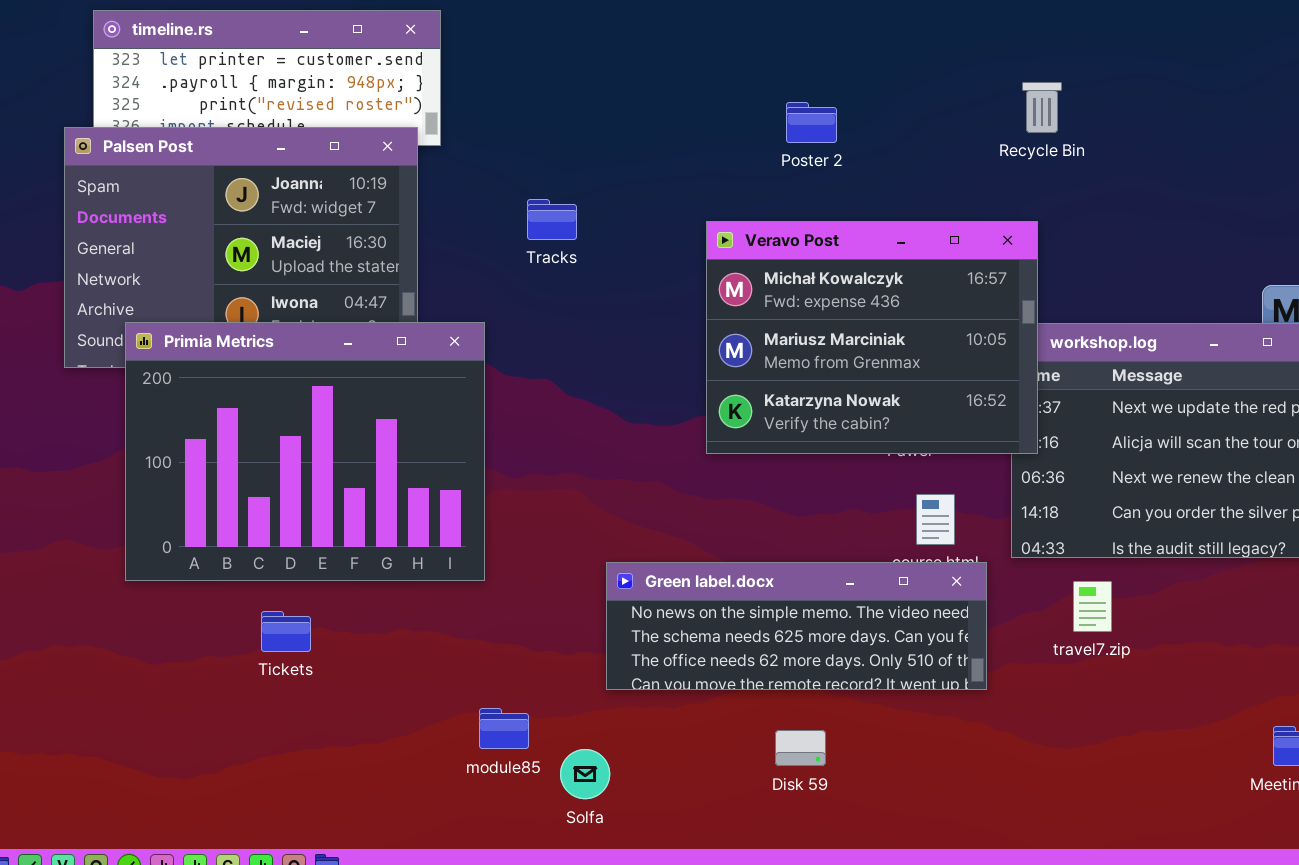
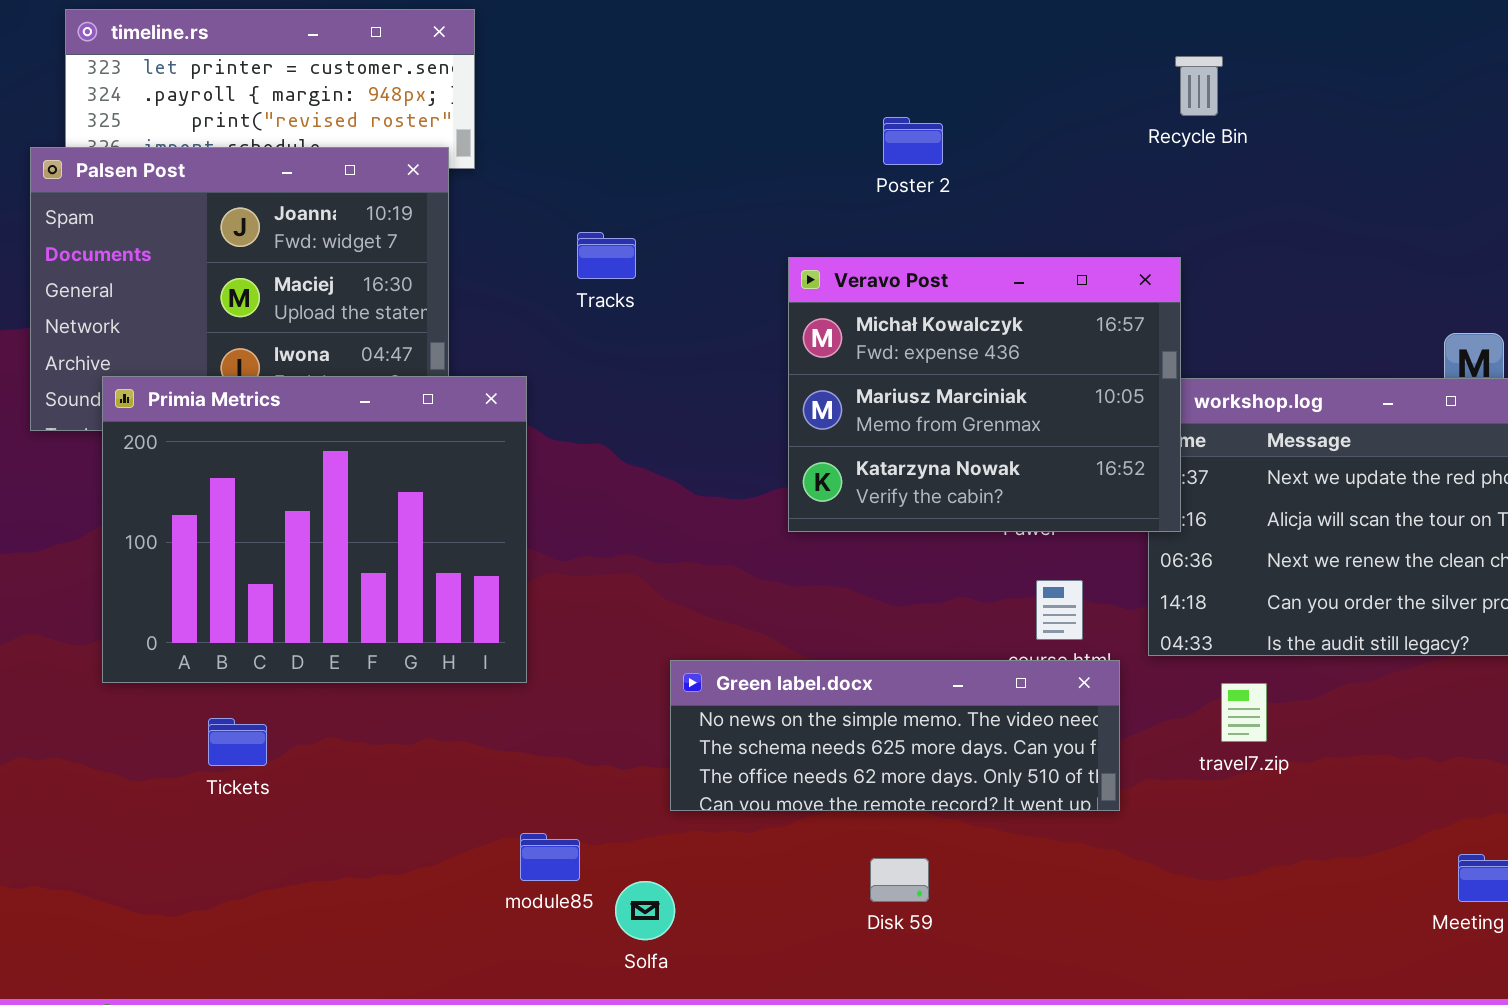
Recycle Bin: [1022,82,1062,133] -> [1175,56,1223,116], moved
Tickets: [261,611,311,652] -> [208,718,267,766], moved

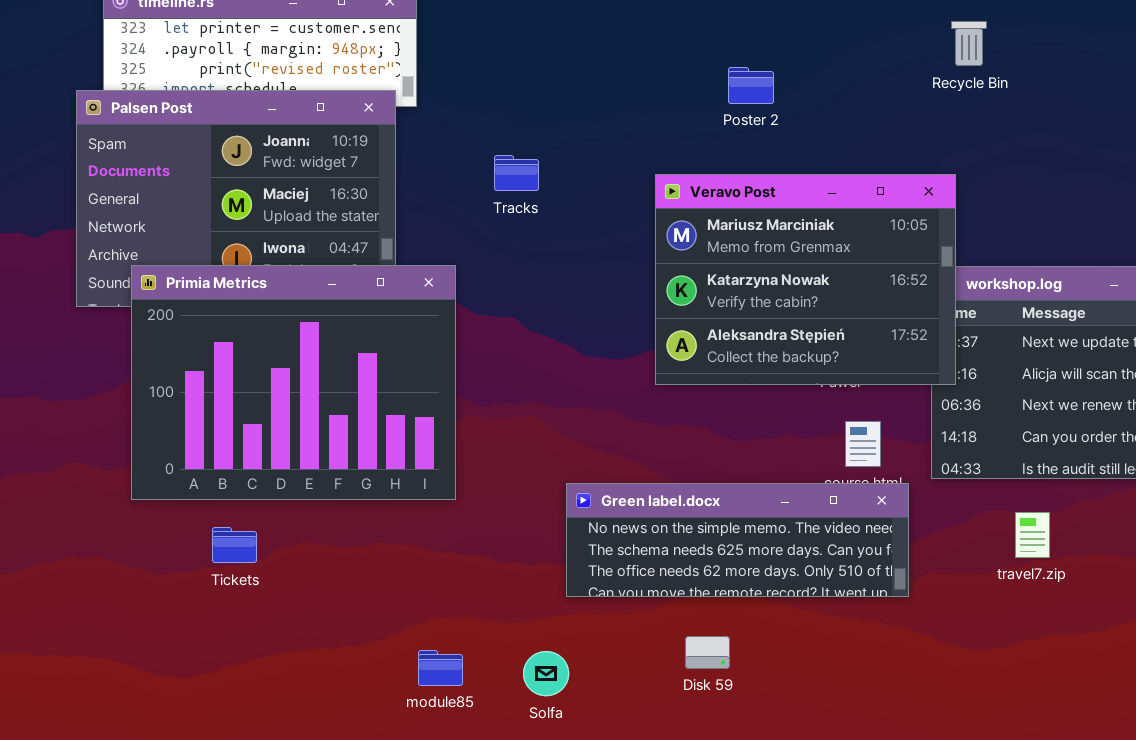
Veravo Post: [788,257,1181,532] -> [655,174,956,385], scrolled down 1 row
travel7.zip: [1221,683,1267,742] -> [1015,512,1050,558], moved
module85: [520,833,580,881] -> [418,650,463,686], moved
Disk 59: [870,858,929,902] -> [685,636,730,669], moved

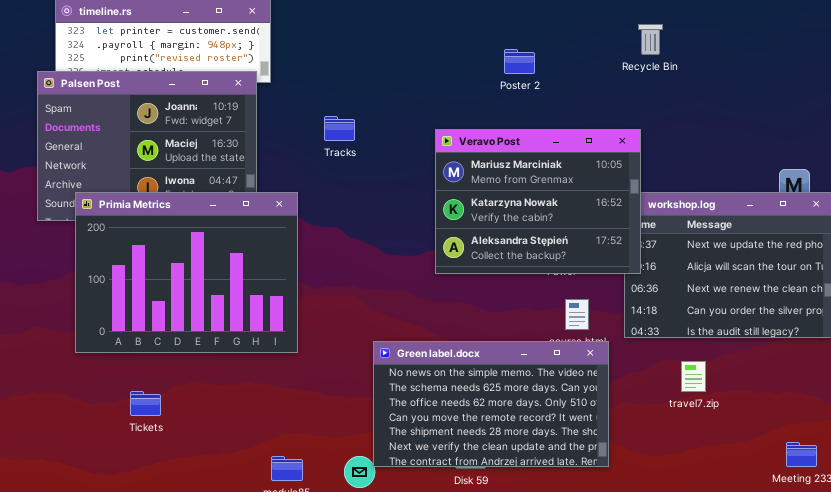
Poster 2: [728,67,774,104] -> [504,49,535,74], moved
Green label.docx: [566,483,909,597] -> [373,341,609,467], resized
Tickets: [212,527,257,563] -> [130,391,161,416], moved

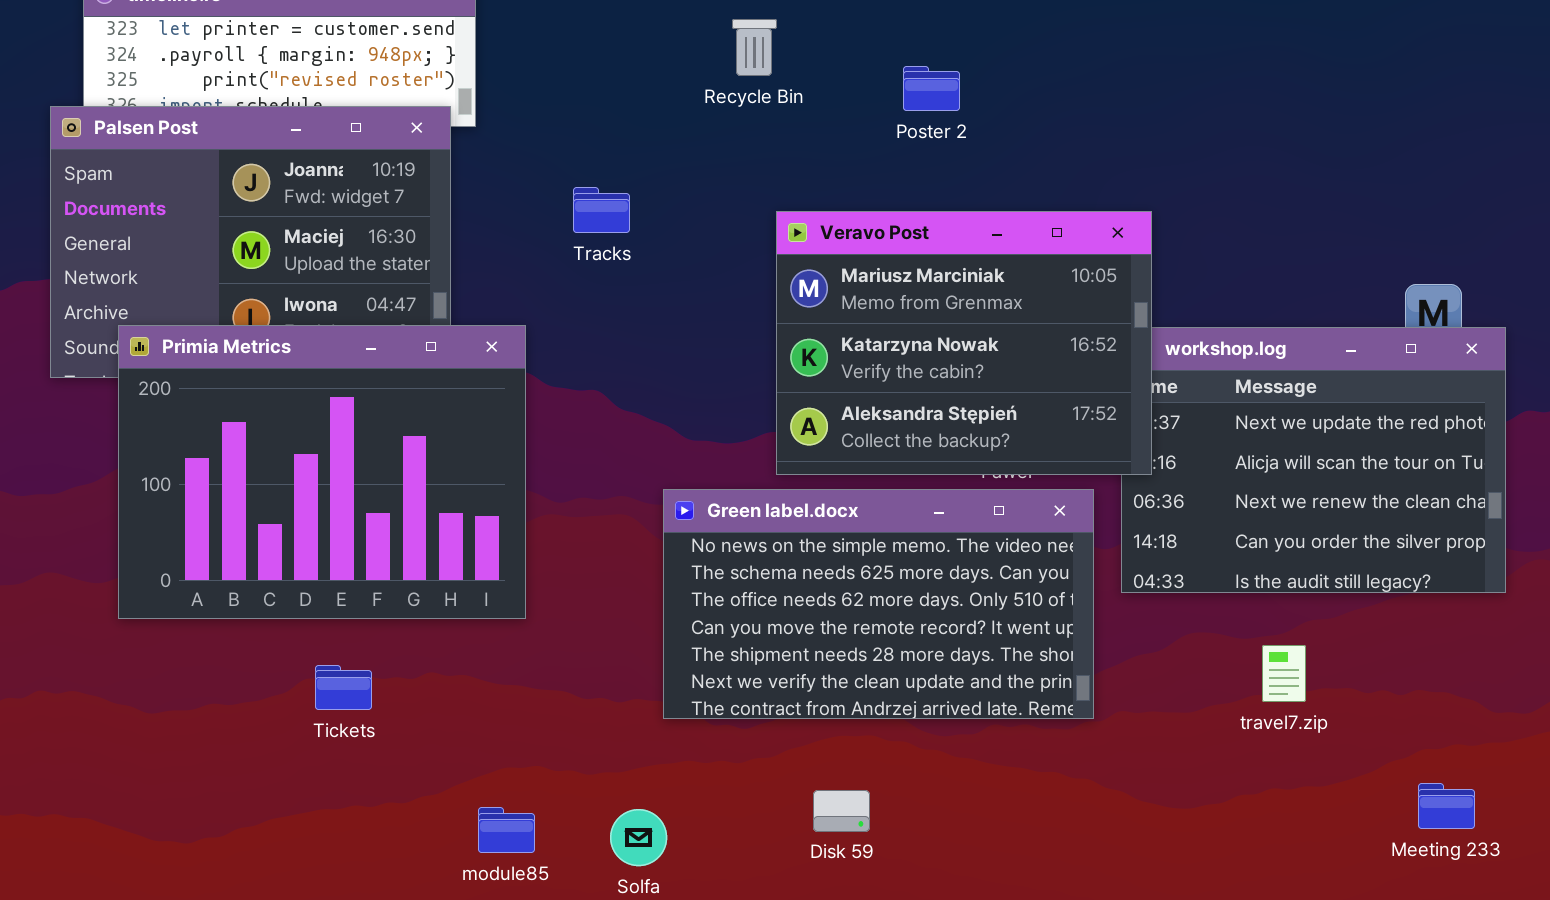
Recycle Bin: [638,24,663,55] -> [732,19,777,76], moved
Green label.docx: [373,341,609,467] -> [663,489,1094,719], moved
travel7.zip: [681,361,706,392] -> [1262,645,1306,702], moved
Tickets: [130,391,161,416] -> [315,665,372,710], moved

